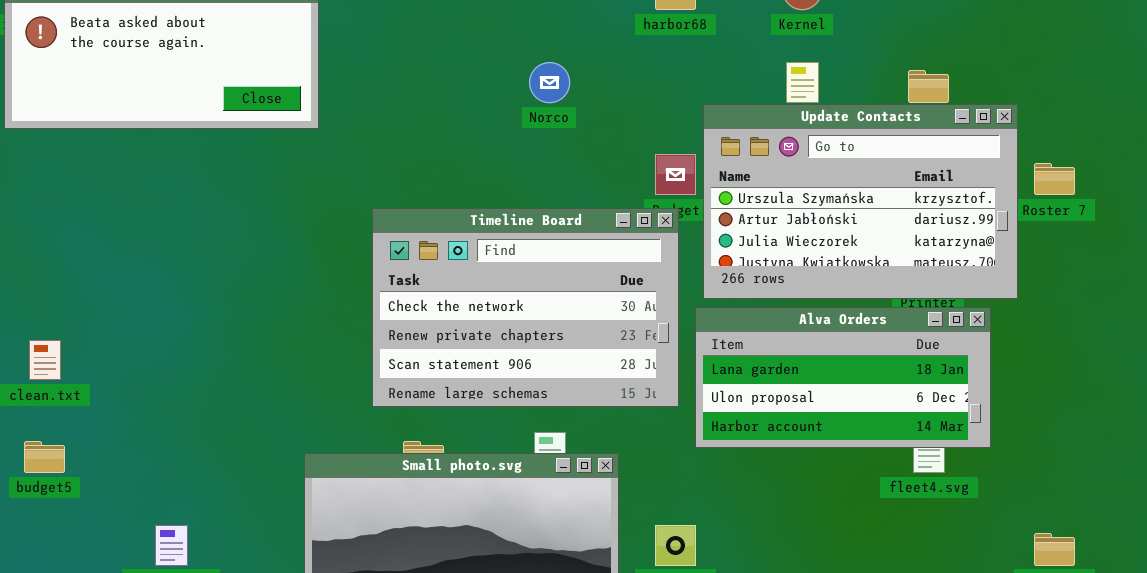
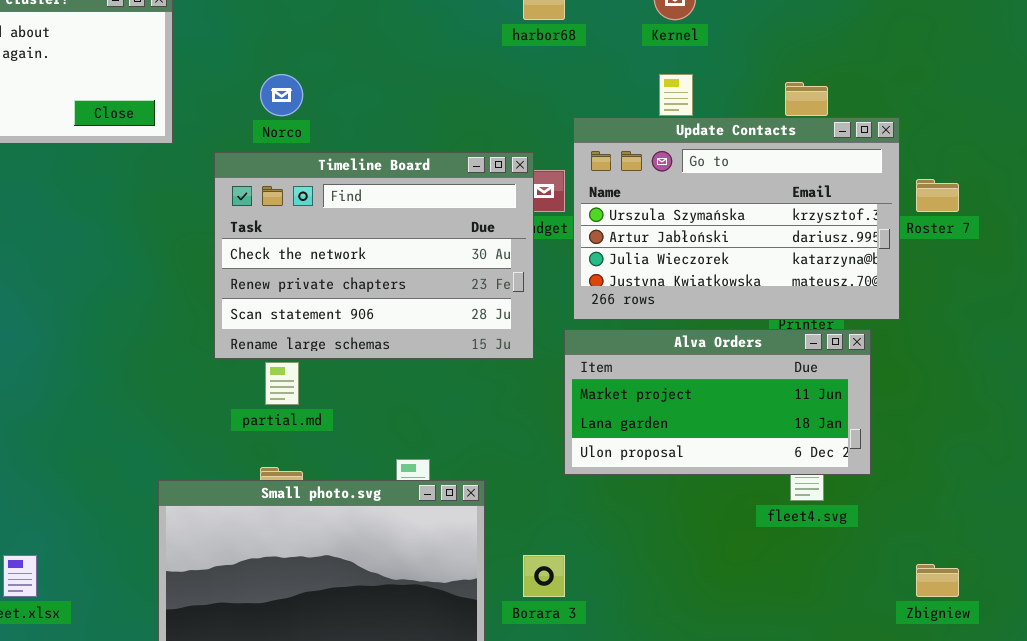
Norco: [529,62,570,103] -> [260,74,303,116], moved
Timeline Board: [372,208,679,407] -> [214,152,534,359], moved
Alva Orders: [695,307,991,448] -> [564,329,871,475], scrolled up 1 row

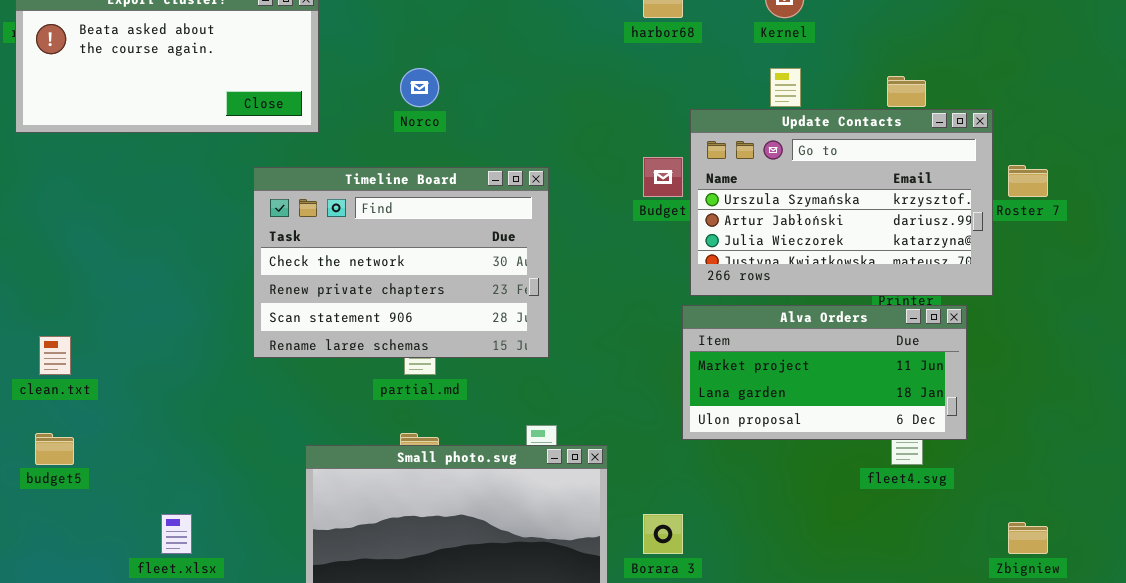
Timeline Board: [214,152,534,359] -> [253,167,549,358], moved

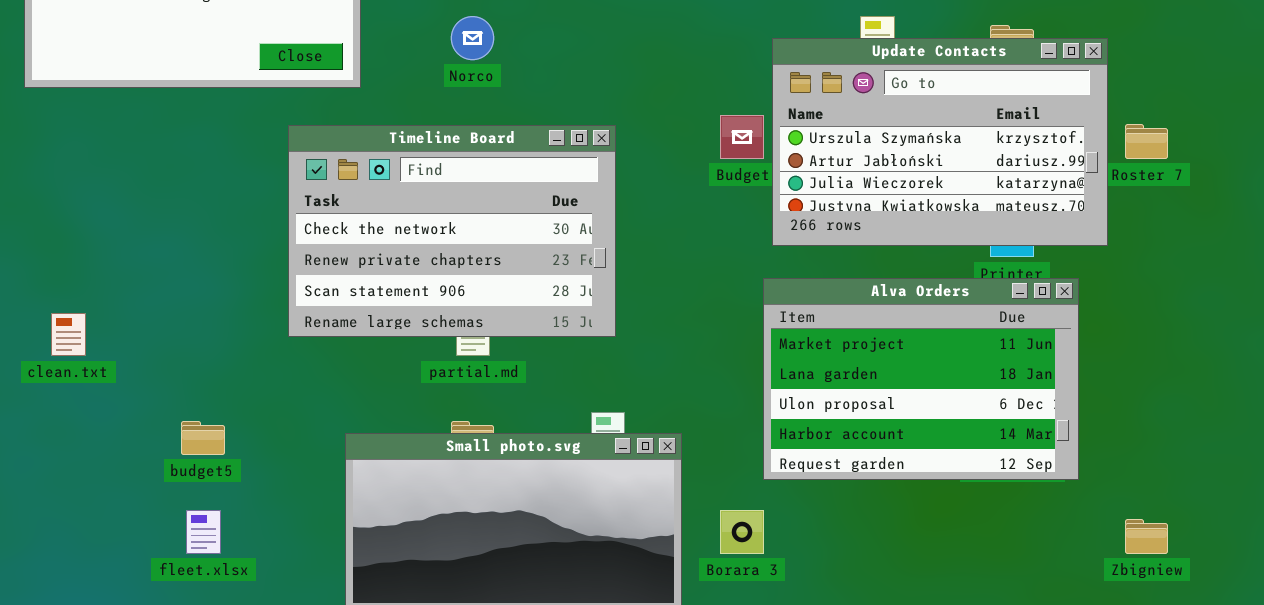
Update Contacts: [690,109,993,296] -> [772,38,1108,246], moved
Alva Orders: [682,305,967,440] -> [763,278,1079,480], resized
budget5: [35,433,74,465] -> [181,421,225,455], moved

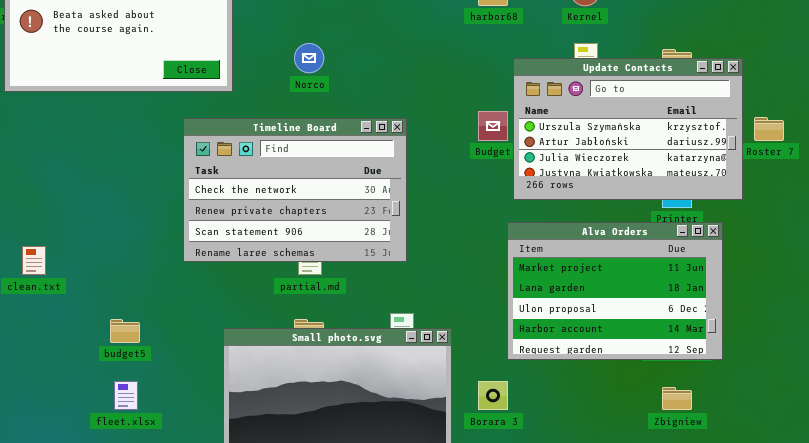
Zbigniew: [1125,519,1168,554] -> [662,387,692,410], moved

